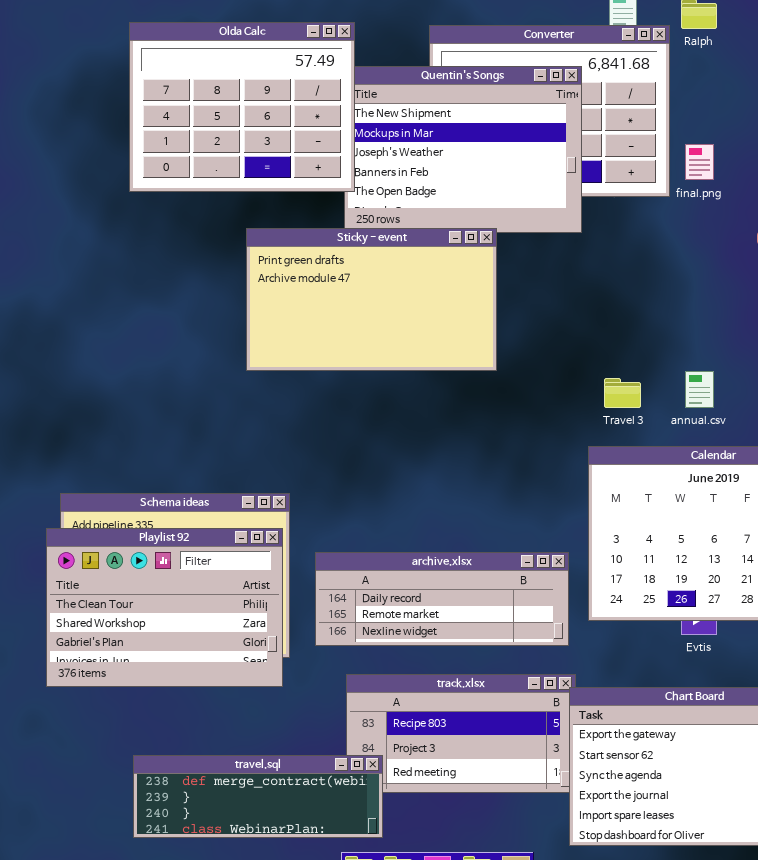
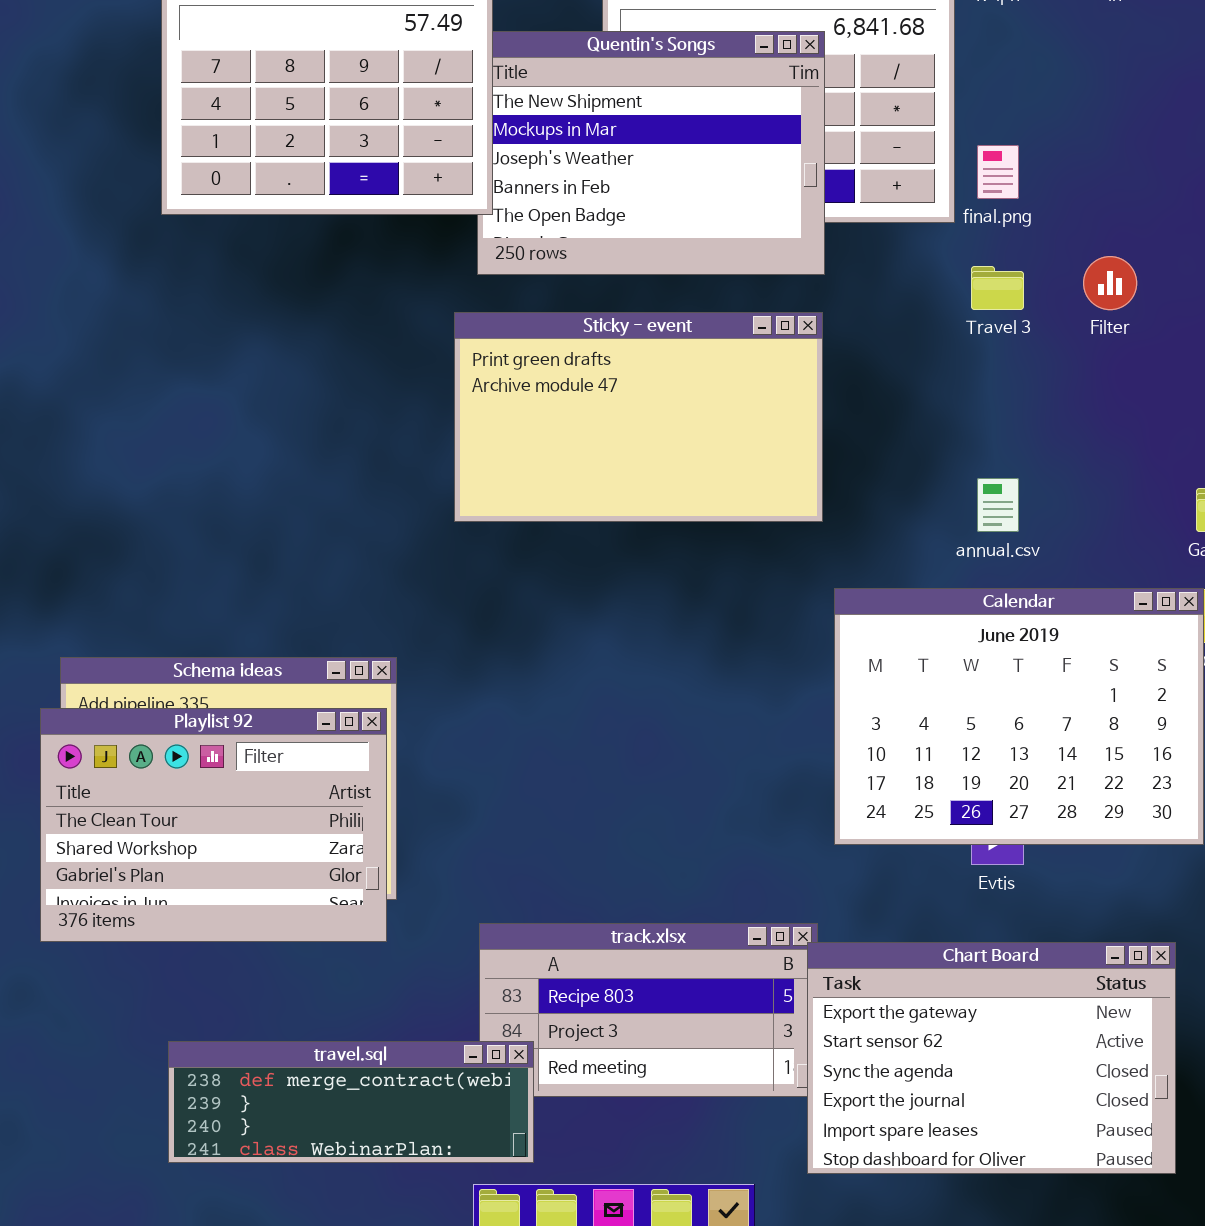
Sticky - event: [246,228,497,371] -> [454,312,823,522], moved
Travel 3: [604,378,641,408] -> [971,266,1024,310], moved
archive.xlsx: [315,552,569,646] -> none, closed

